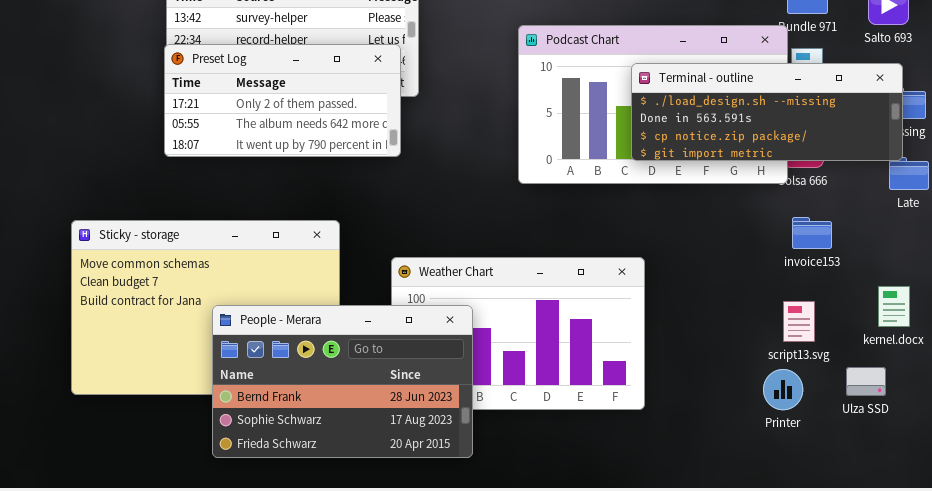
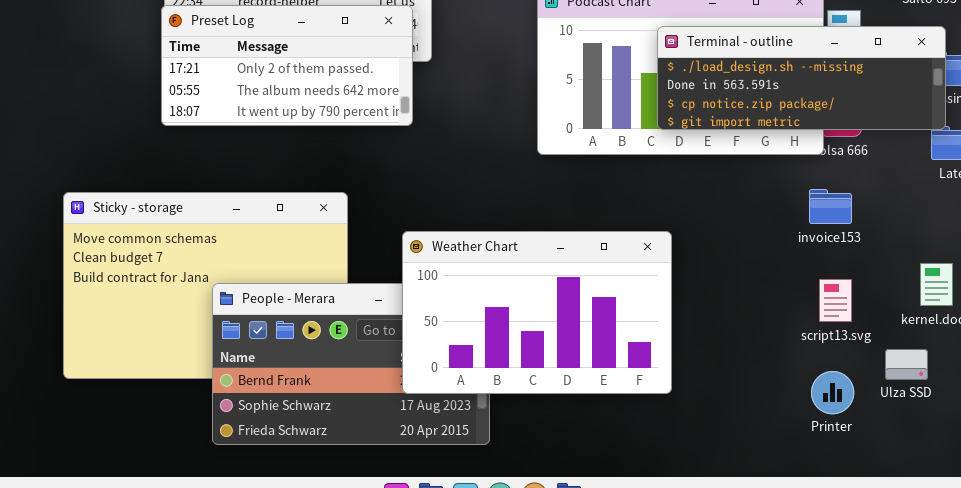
invoice153: [792,217,832,249] -> [809,189,852,224], moved
Weather Chart: [391,257,645,410] -> [402,231,672,394], raised
Printer: [763,369,803,410] -> [811,371,854,414], moved

